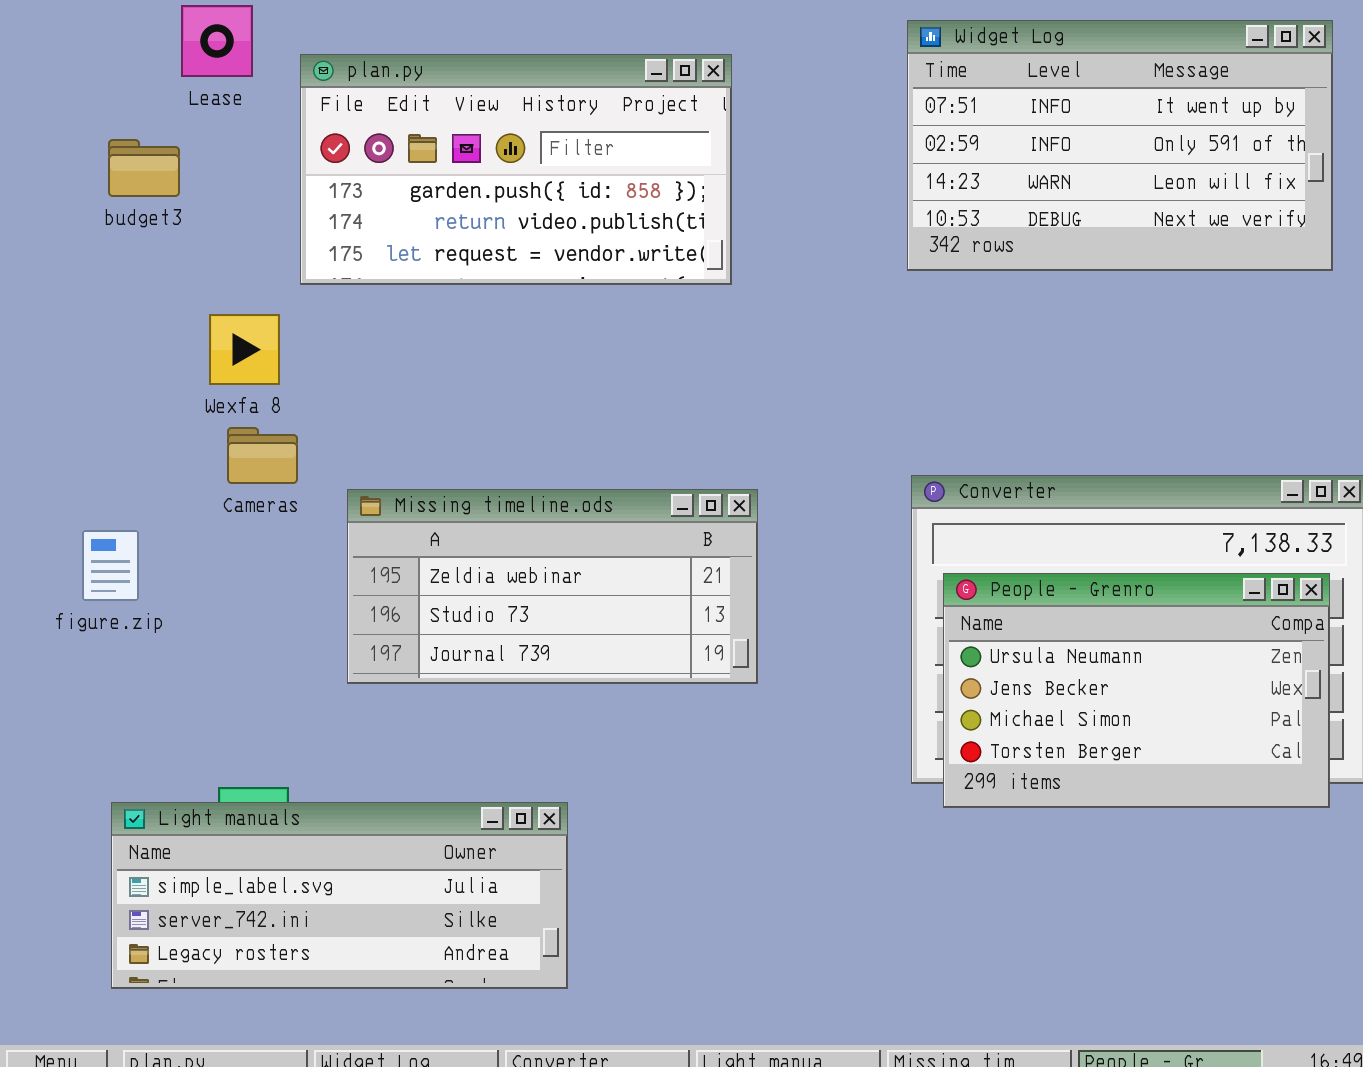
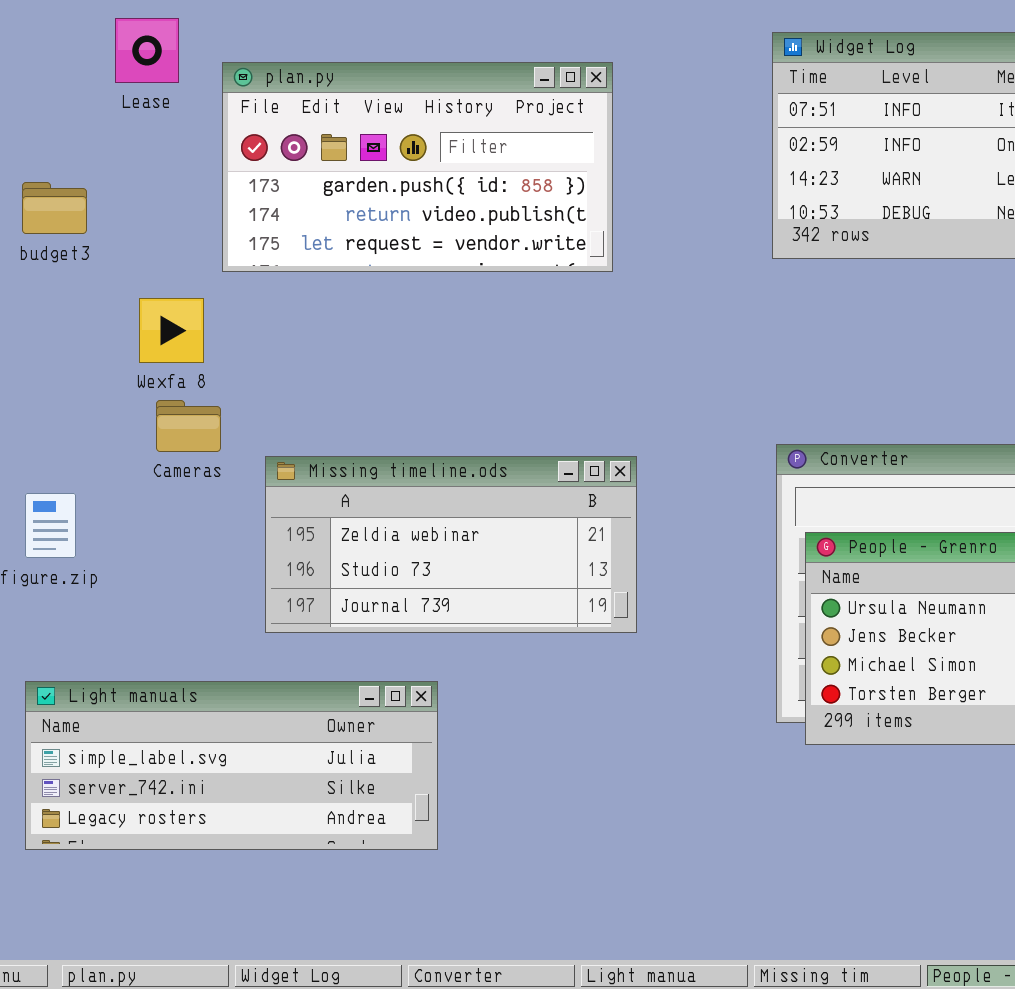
budget3: [108,139,180,197] -> [22,182,87,234], moved
Light manuals: [111,802,568,989] -> [25,681,438,850], moved

